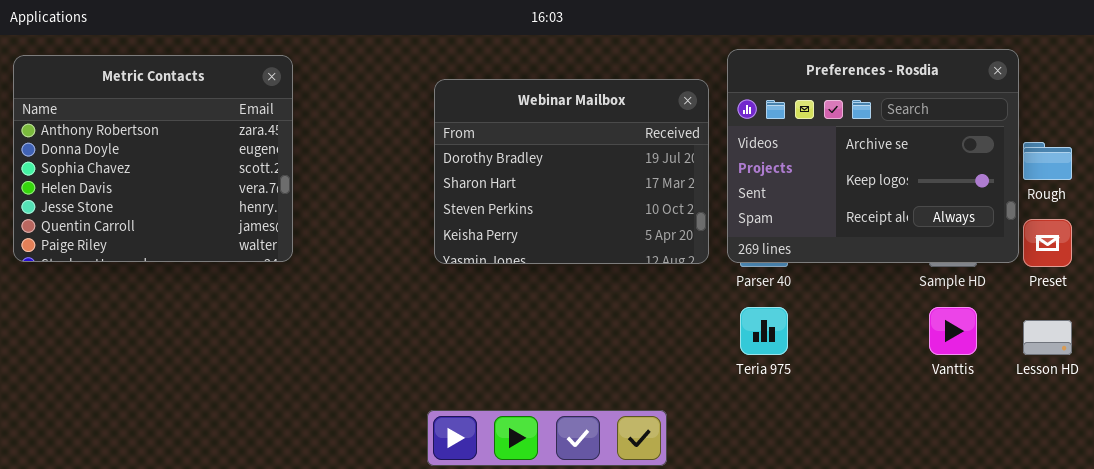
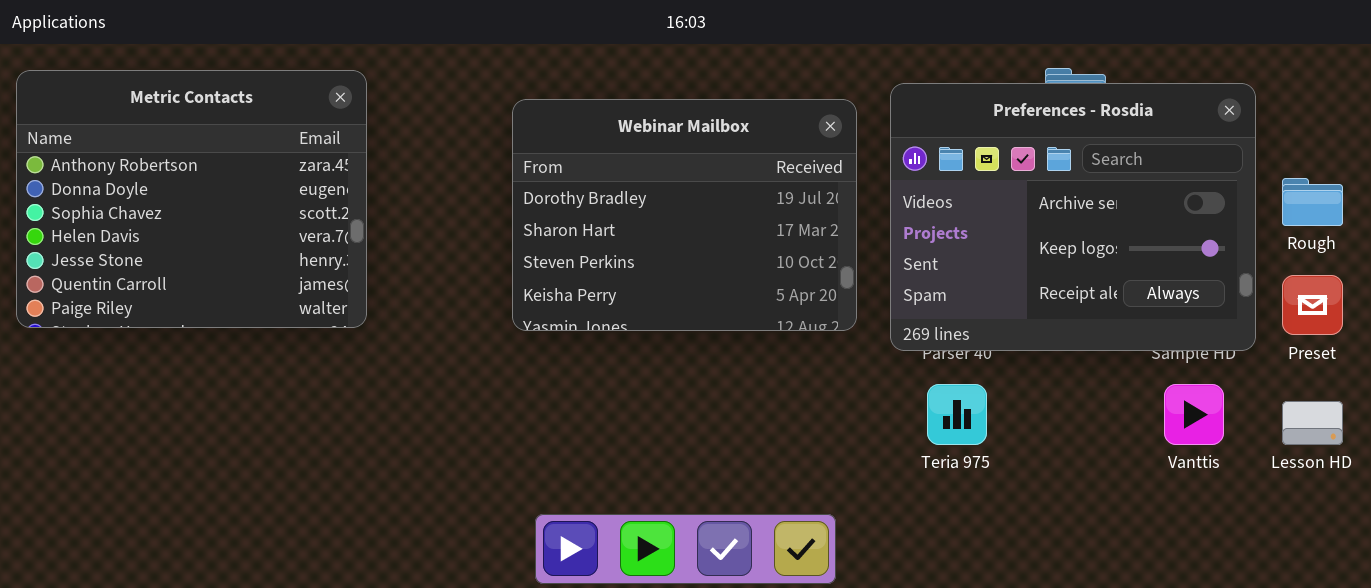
Preferences - Rosdia: [727,49,1019,263] -> [890,83,1256,351], moved
Webinar Mailbox: [434,79,709,264] -> [512,99,857,331], moved

